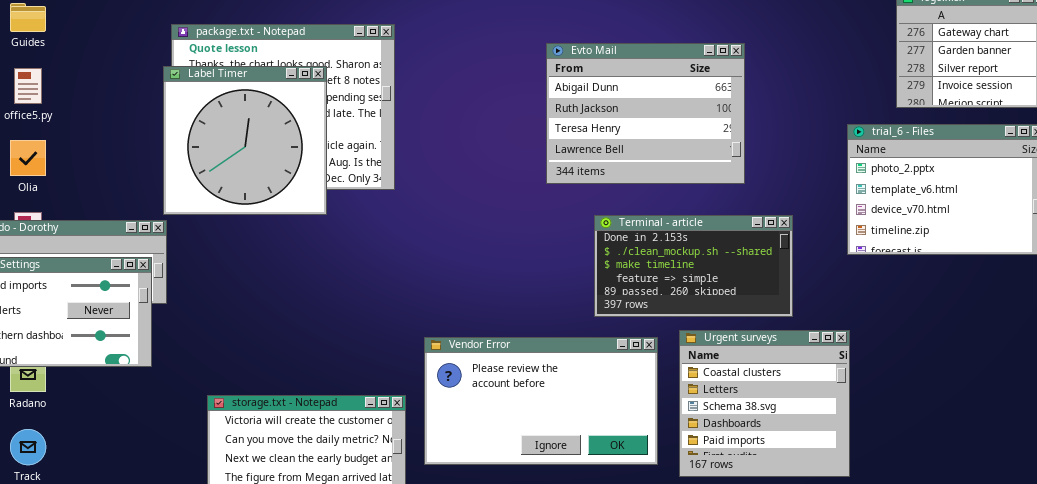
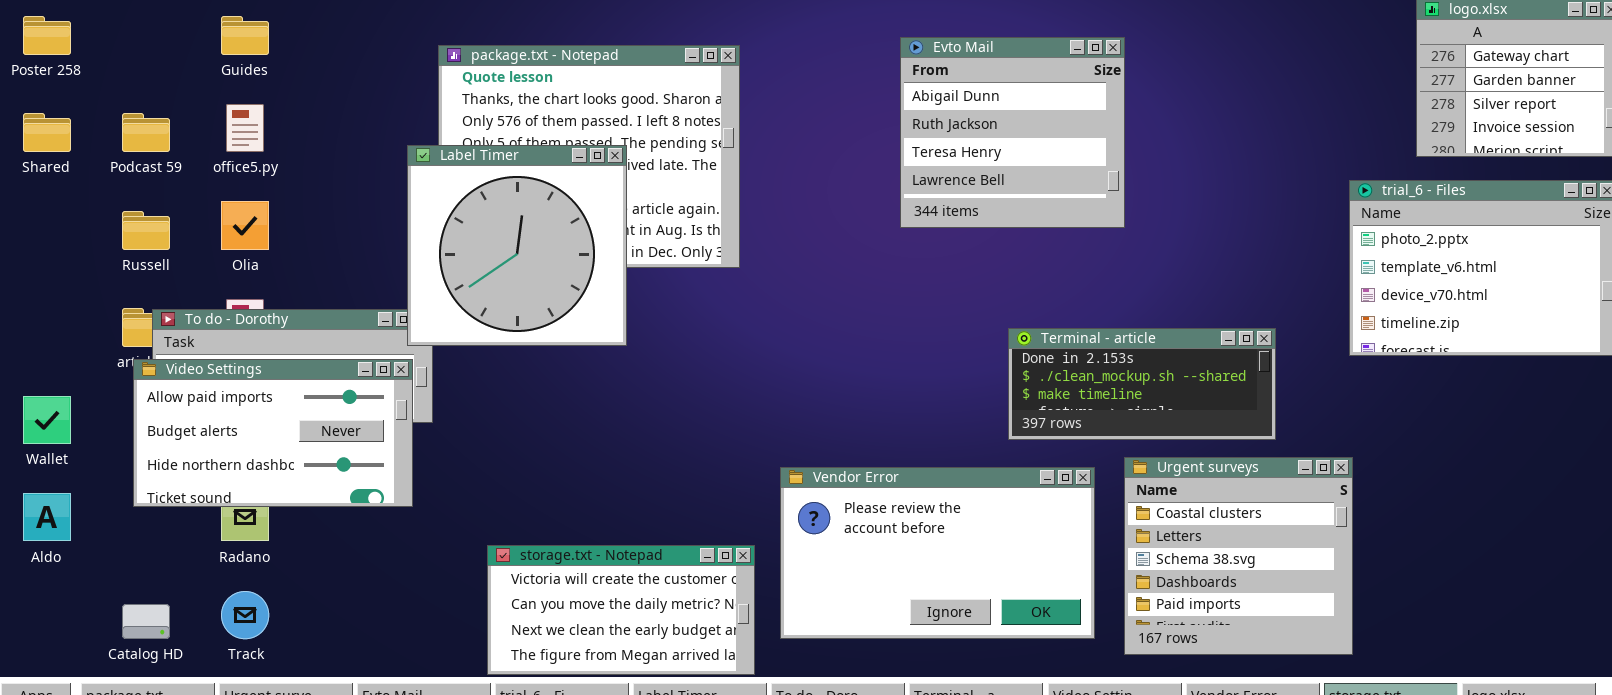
Evto Mail: [546,43,745,184] -> [900,37,1125,228], moved, resized
Label Timer: [163,66,327,215] -> [407,145,627,346], moved
Terminal - article: [594,215,793,317] -> [1008,328,1276,440], resized

